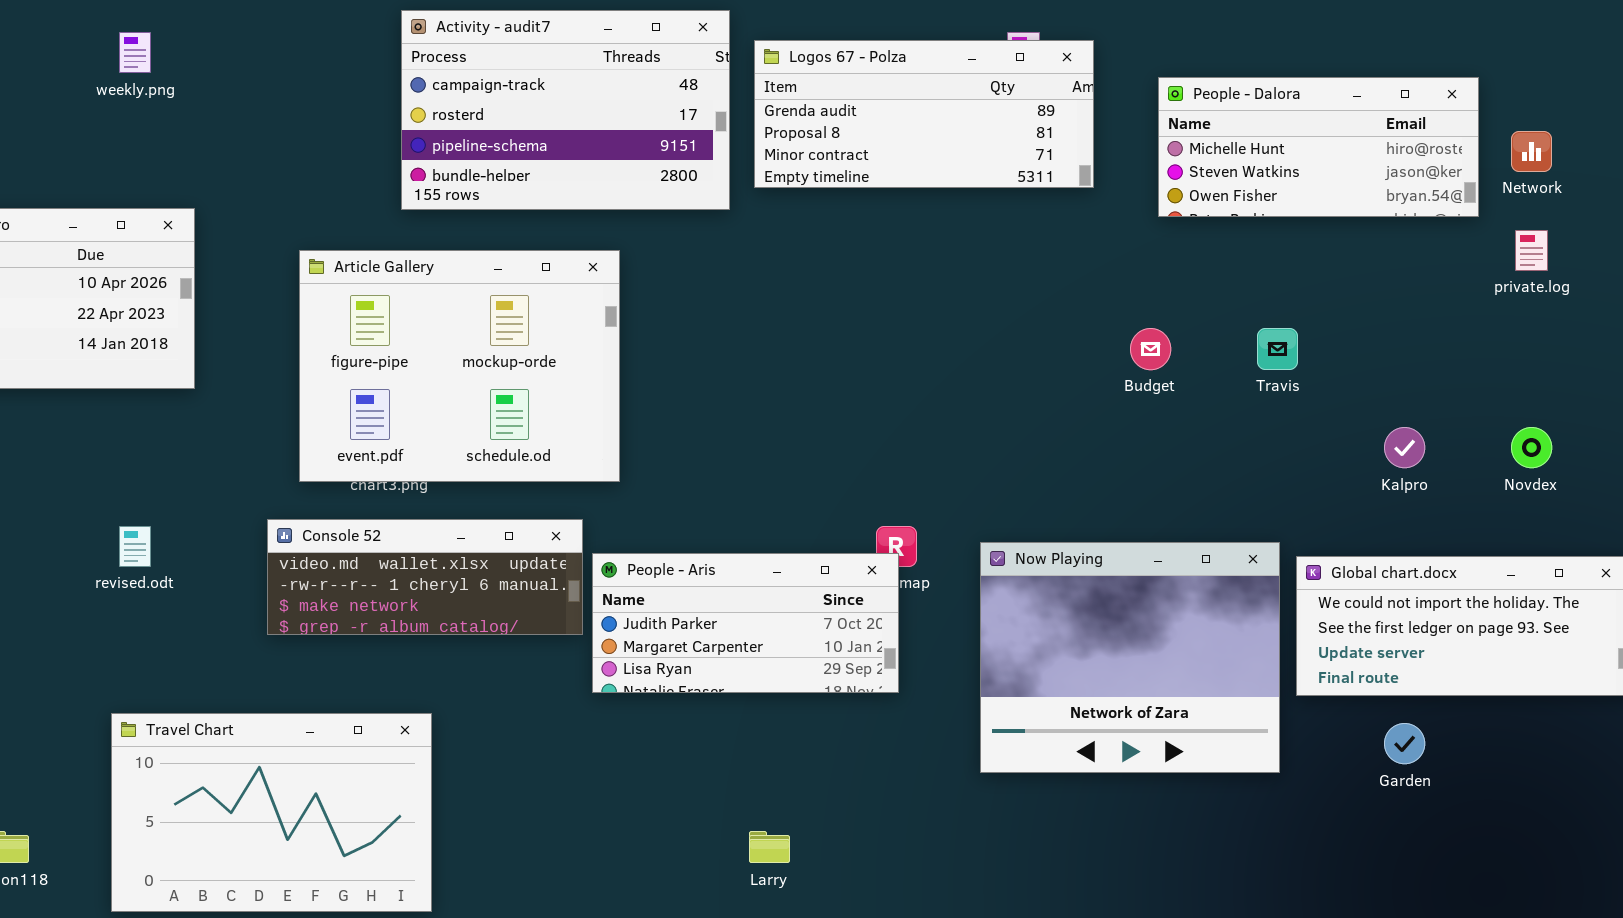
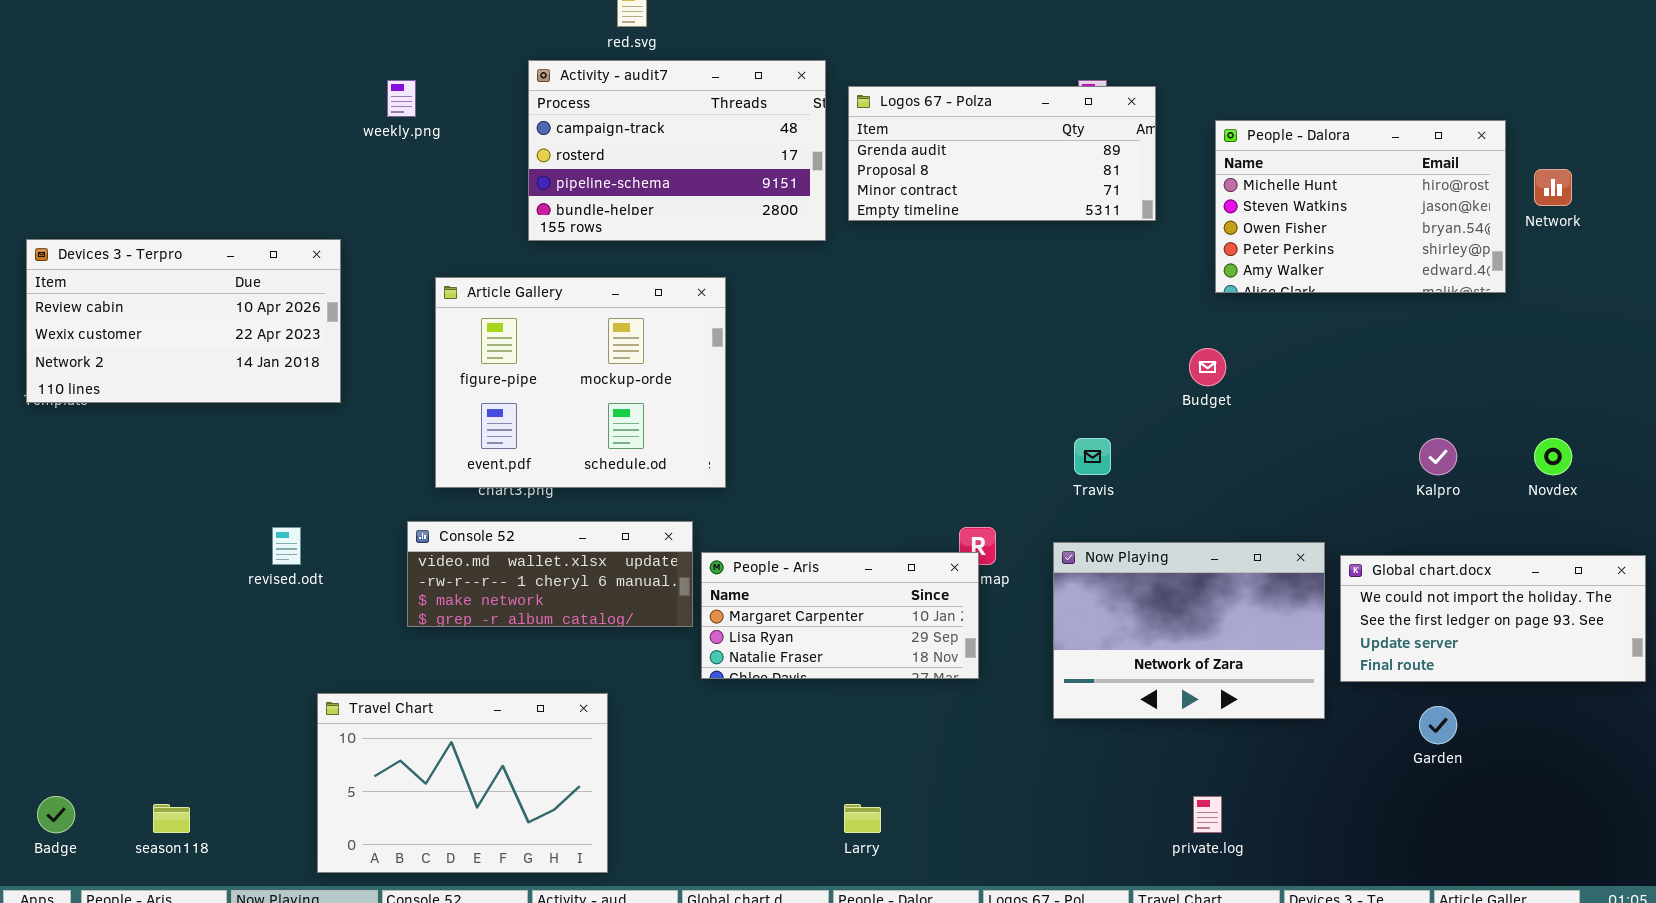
weekly.png: [119,32,151,73] -> [387,80,416,117], moved
People - Dalora: [1158,77,1479,217] -> [1215,120,1506,293], resized
private.log: [1515,230,1548,271] -> [1193,796,1222,833], moved
Travis: [1257,328,1298,370] -> [1074,438,1111,475], moved
Now Playing: [980,542,1280,773] -> [1053,542,1325,719], resized
People - Aris: [592,553,899,693] -> [701,552,979,679], scrolled down 1 row
Travel Chart: [111,713,432,912] -> [317,693,608,873], moved

